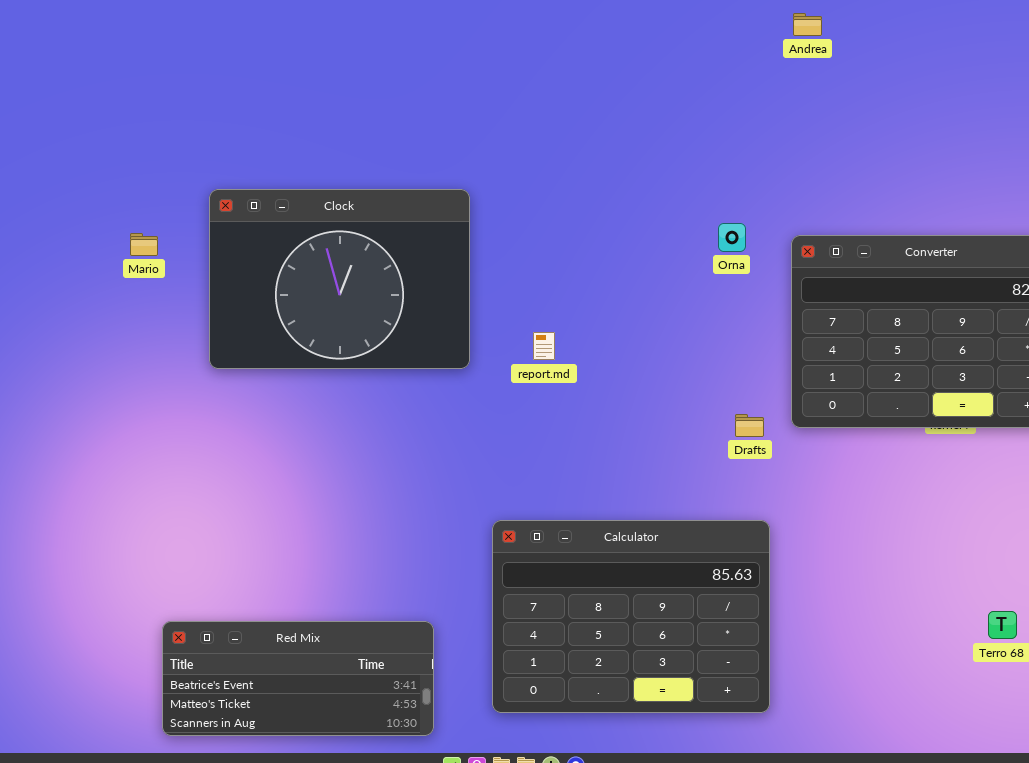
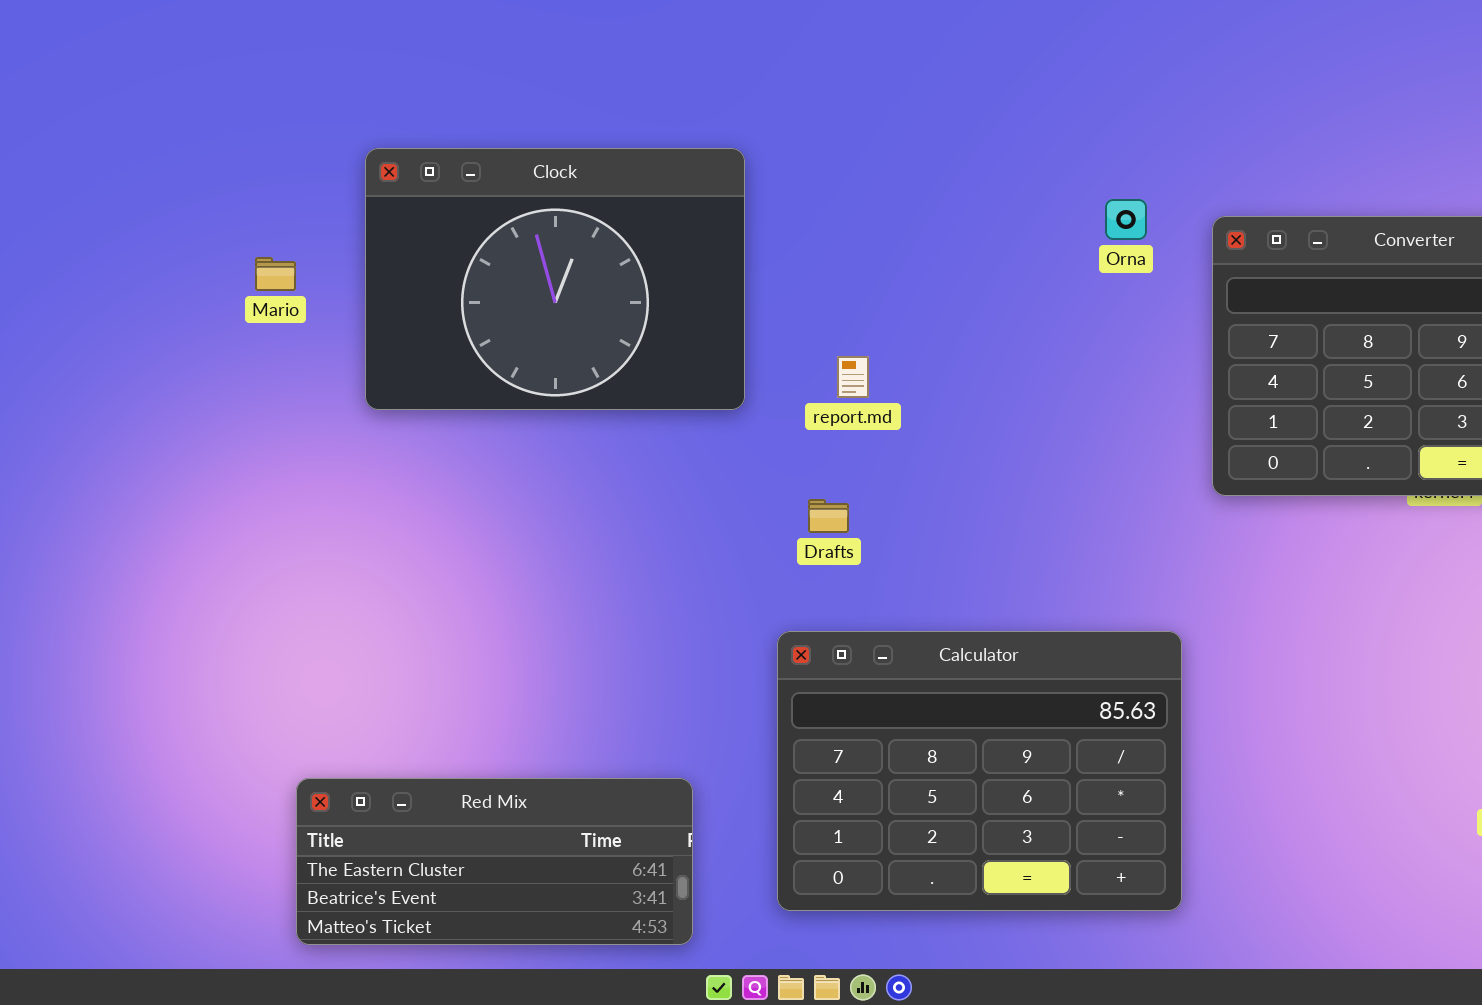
Mario: [130,233,158,256] -> [255,257,296,291], moved
Drafts: [735,414,764,437] -> [808,499,849,533], moved
Red Mix: [162,621,434,736] -> [296,778,693,945], scrolled up 1 row

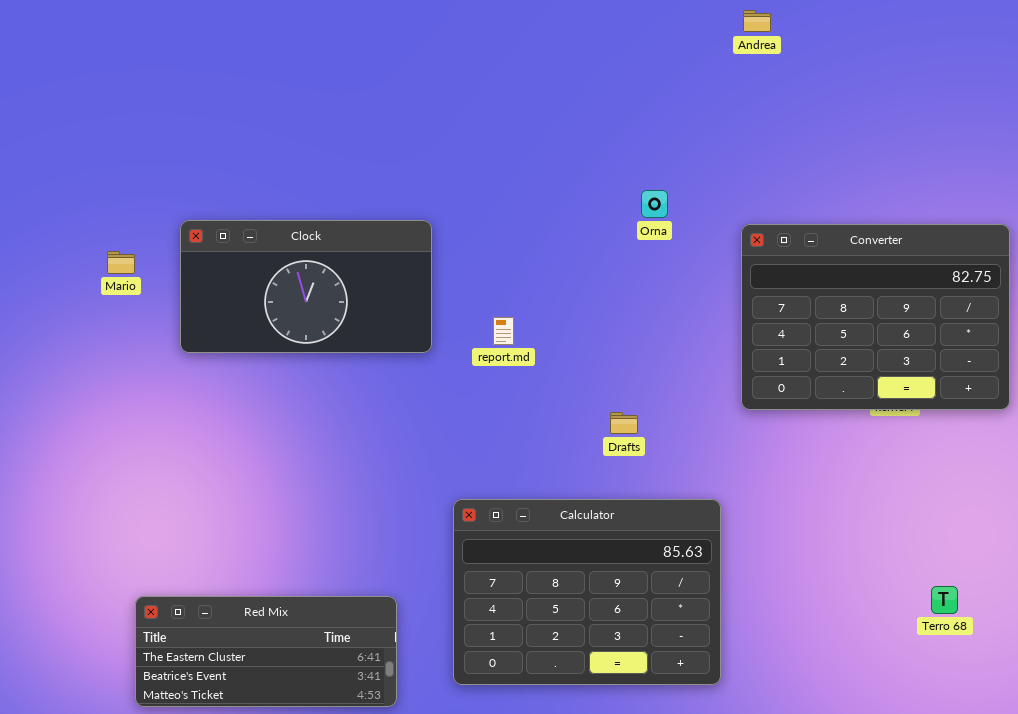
Clock: [365,148,745,410] -> [180,220,432,353], resized
Orna: [1105,199,1147,240] -> [641,190,668,218], moved
Drafts: [808,499,849,533] -> [610,412,638,434], moved

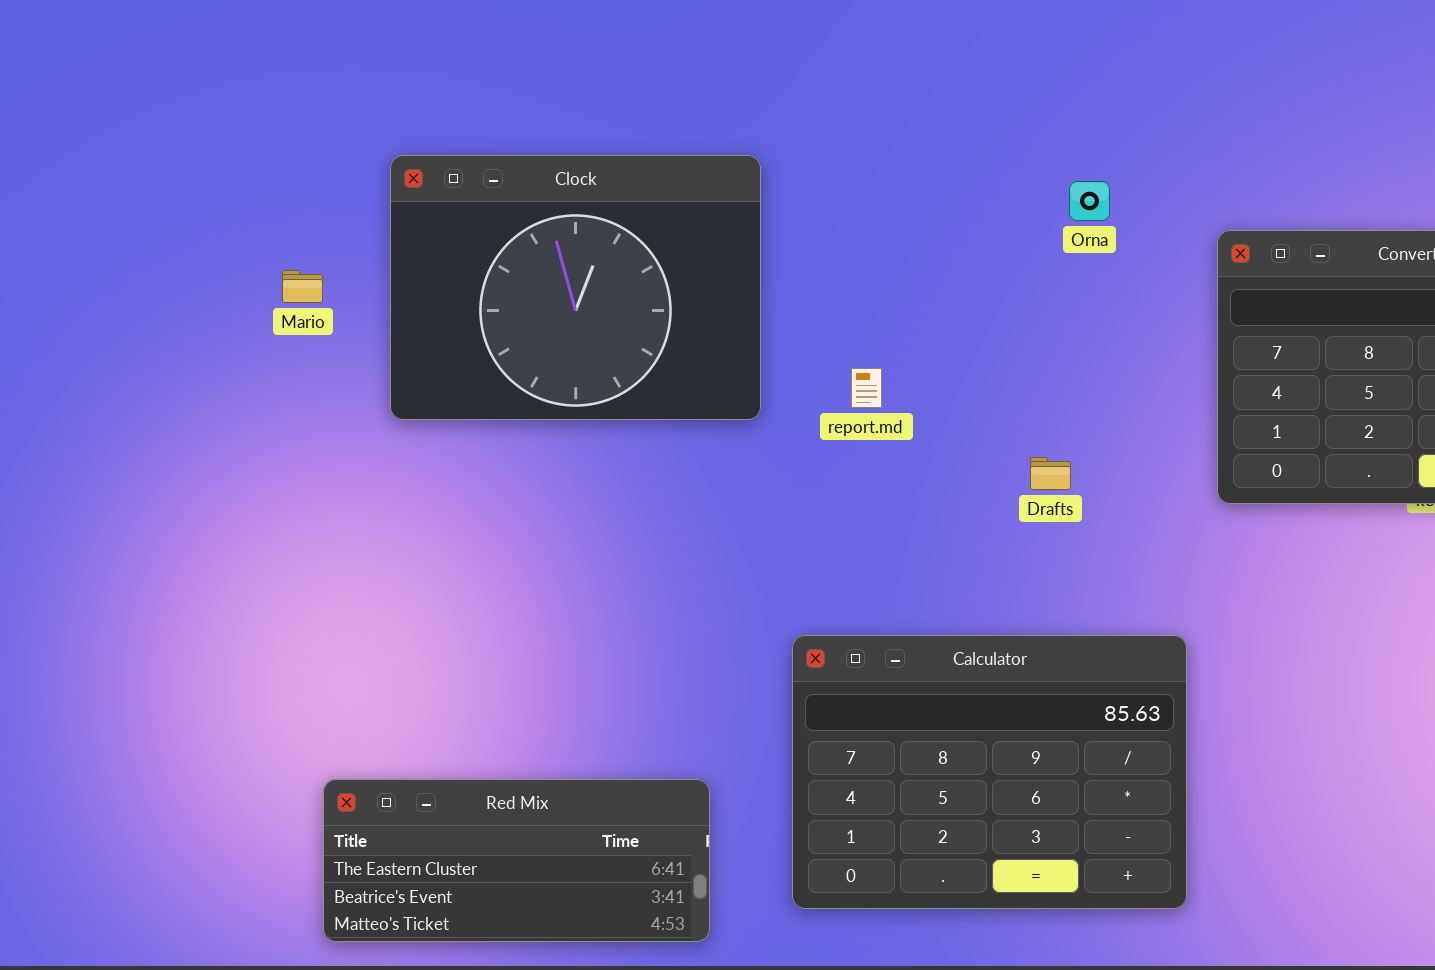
Clock: [180,220,432,353] -> [390,155,761,420], resized
Drafts: [610,412,638,434] -> [1030,457,1071,490], moved

